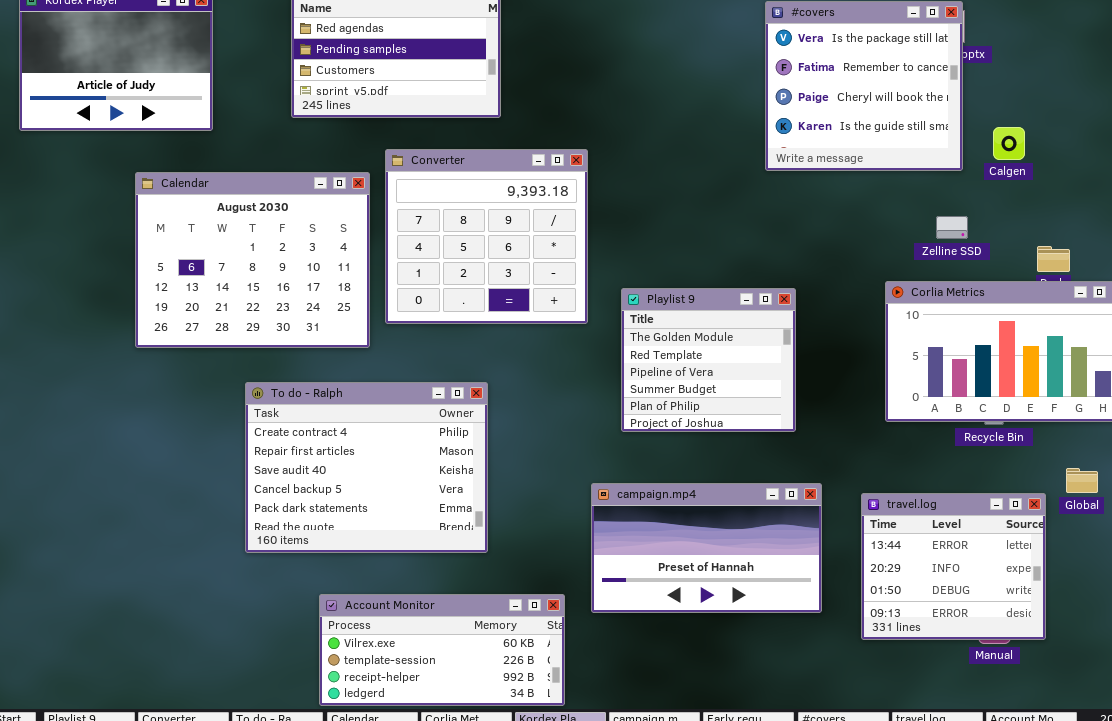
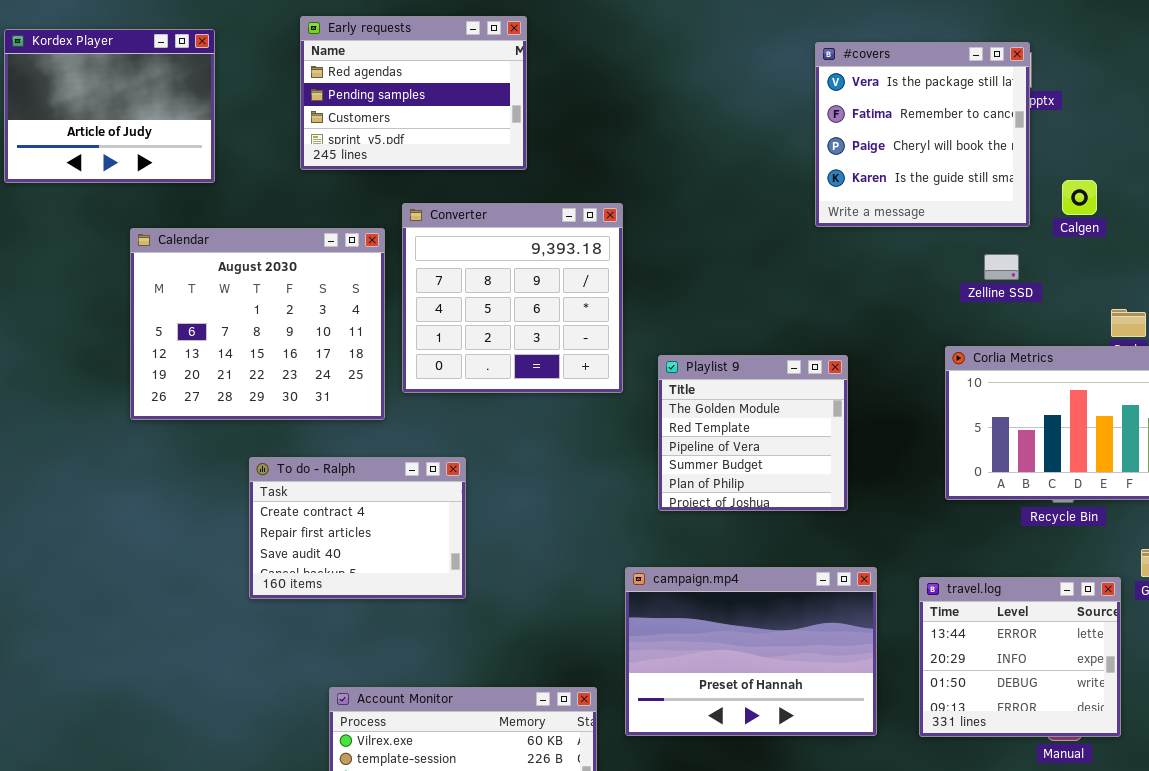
Zelline SSD: [936,216,968,239] -> [984,254,1019,280], moved
To do - Ralph: [245,382,488,553] -> [249,457,466,599], resized
campaign.mp4: [591,483,822,613] -> [625,567,877,736], resized

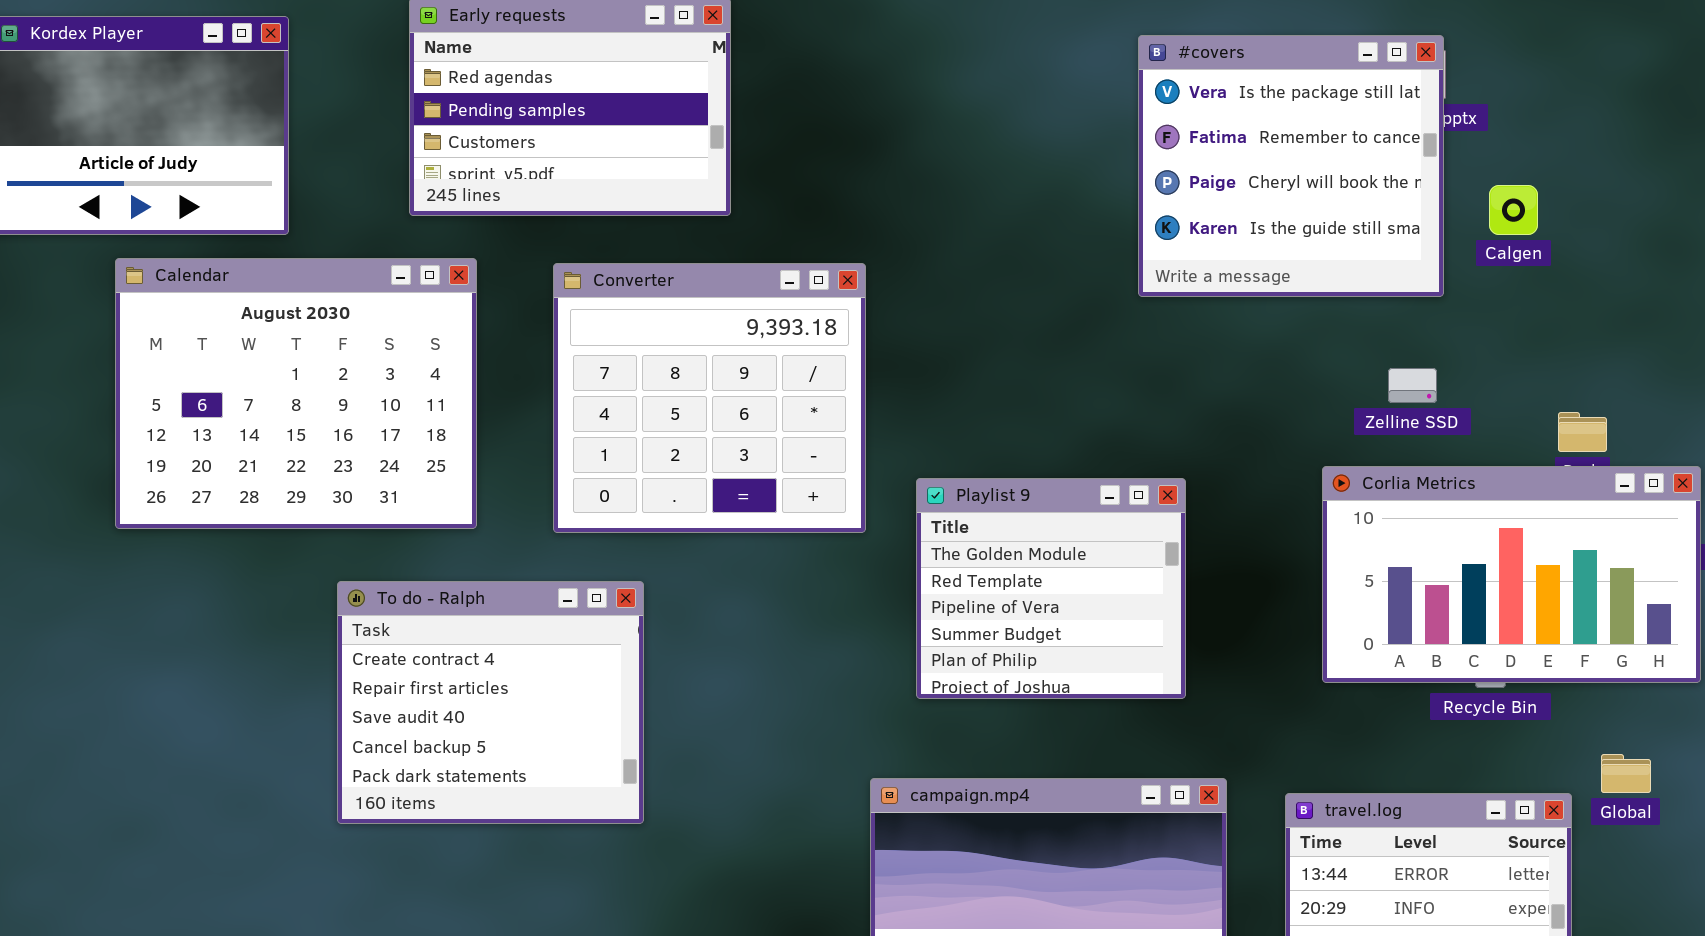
Calgen: [1062,180,1097,215] -> [1489,185,1538,235], moved
Calendar: [130,228,385,420] -> [115,258,477,529], moved
Zelline SSD: [984,254,1019,280] -> [1388,368,1437,403], moved
To do - Ralph: [249,457,466,599] -> [337,581,644,824], resized

